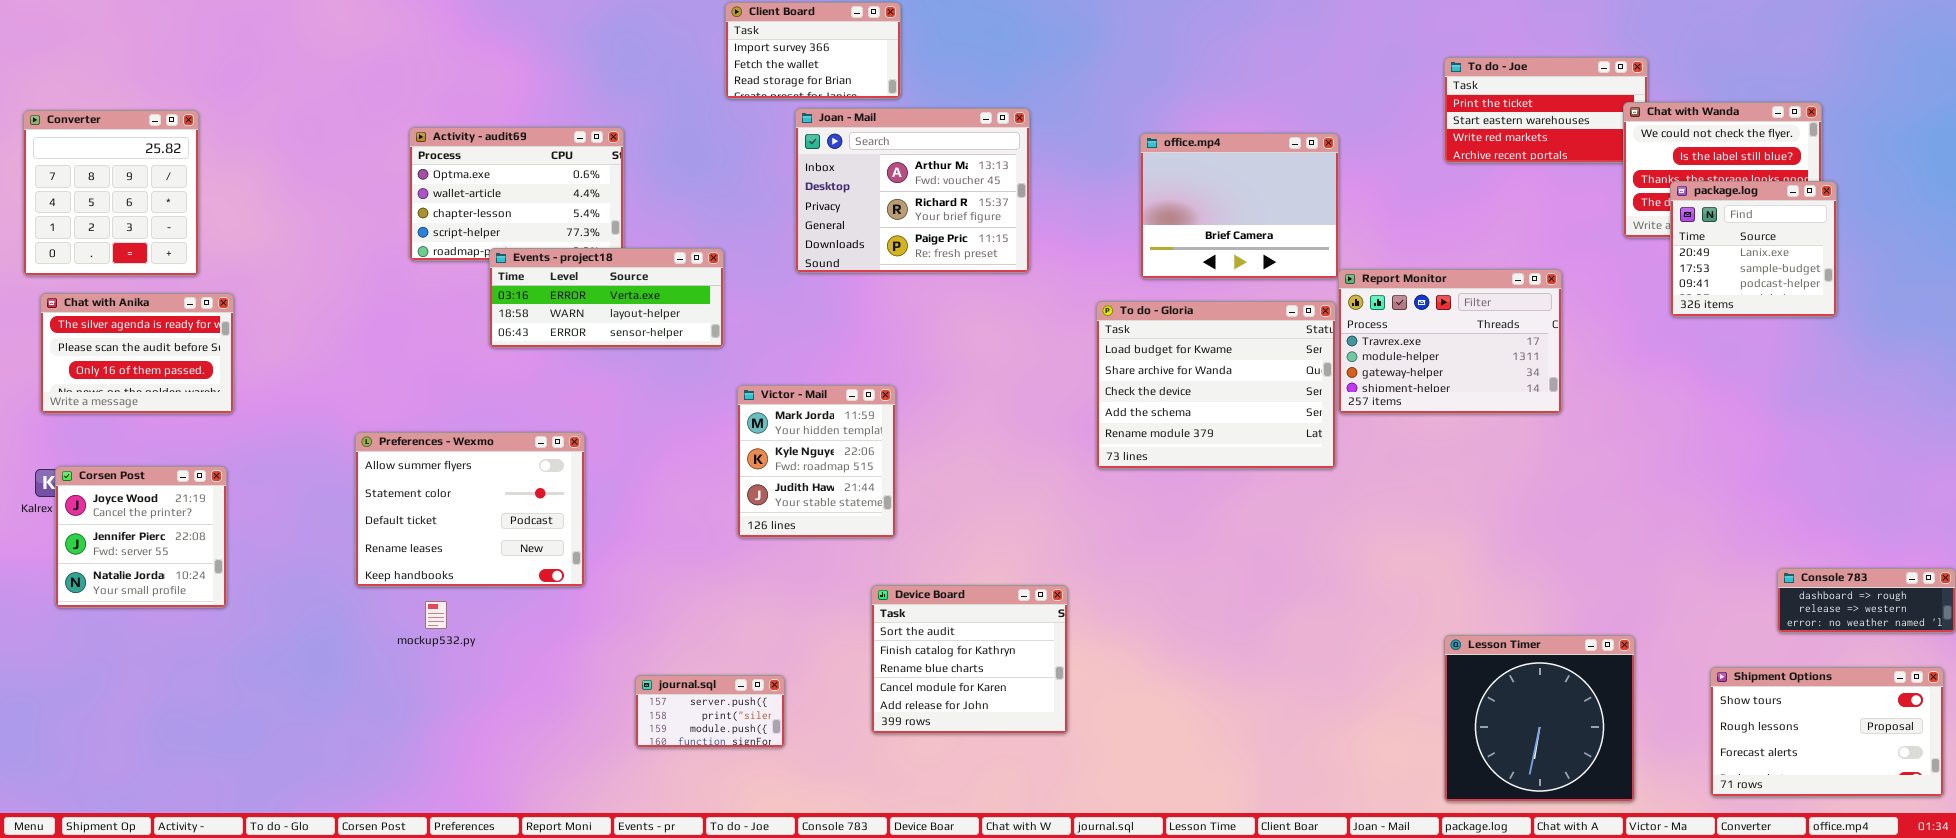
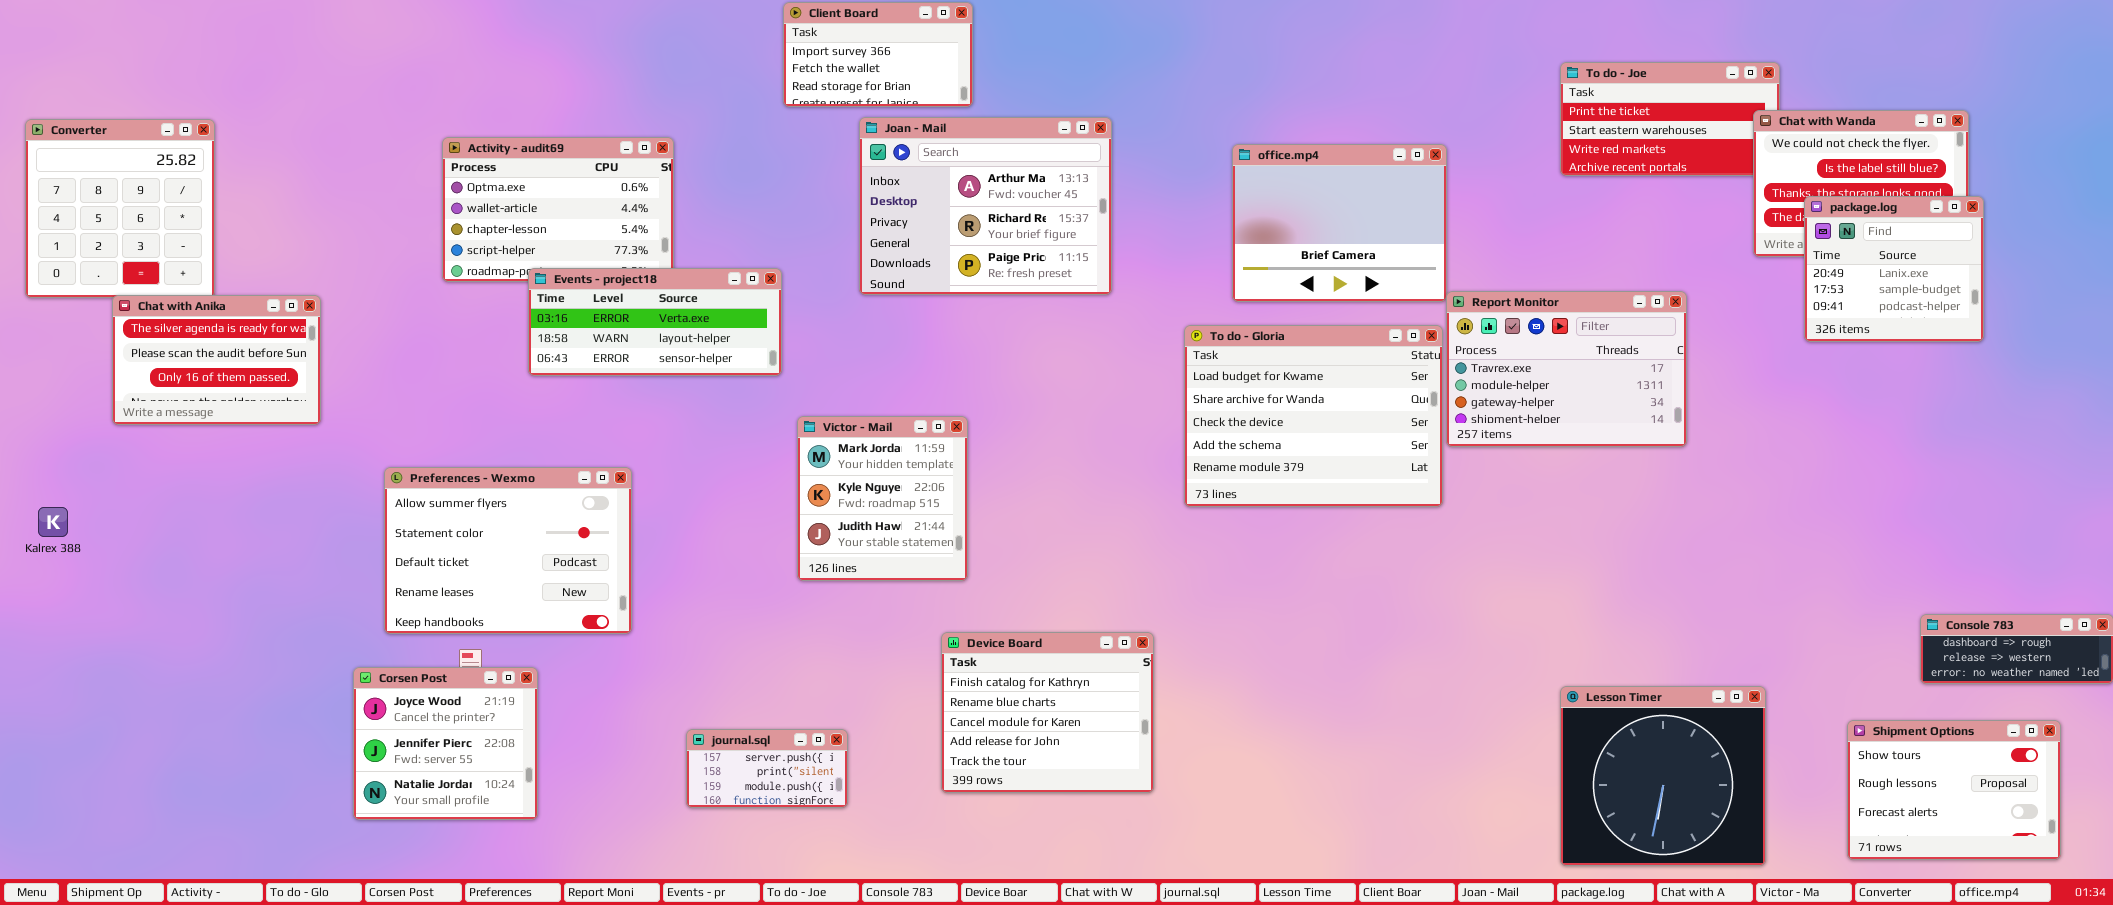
Chat with Anika: [40,293,234,414] -> [112,295,321,425], moved
Corsen Post: [55,466,227,608] -> [353,667,538,820], moved
Device Board: [871,585,1068,734] -> [941,632,1154,793], scrolled down 1 row
Shipment Options: [1710,667,1944,797] -> [1847,720,2061,860], resized

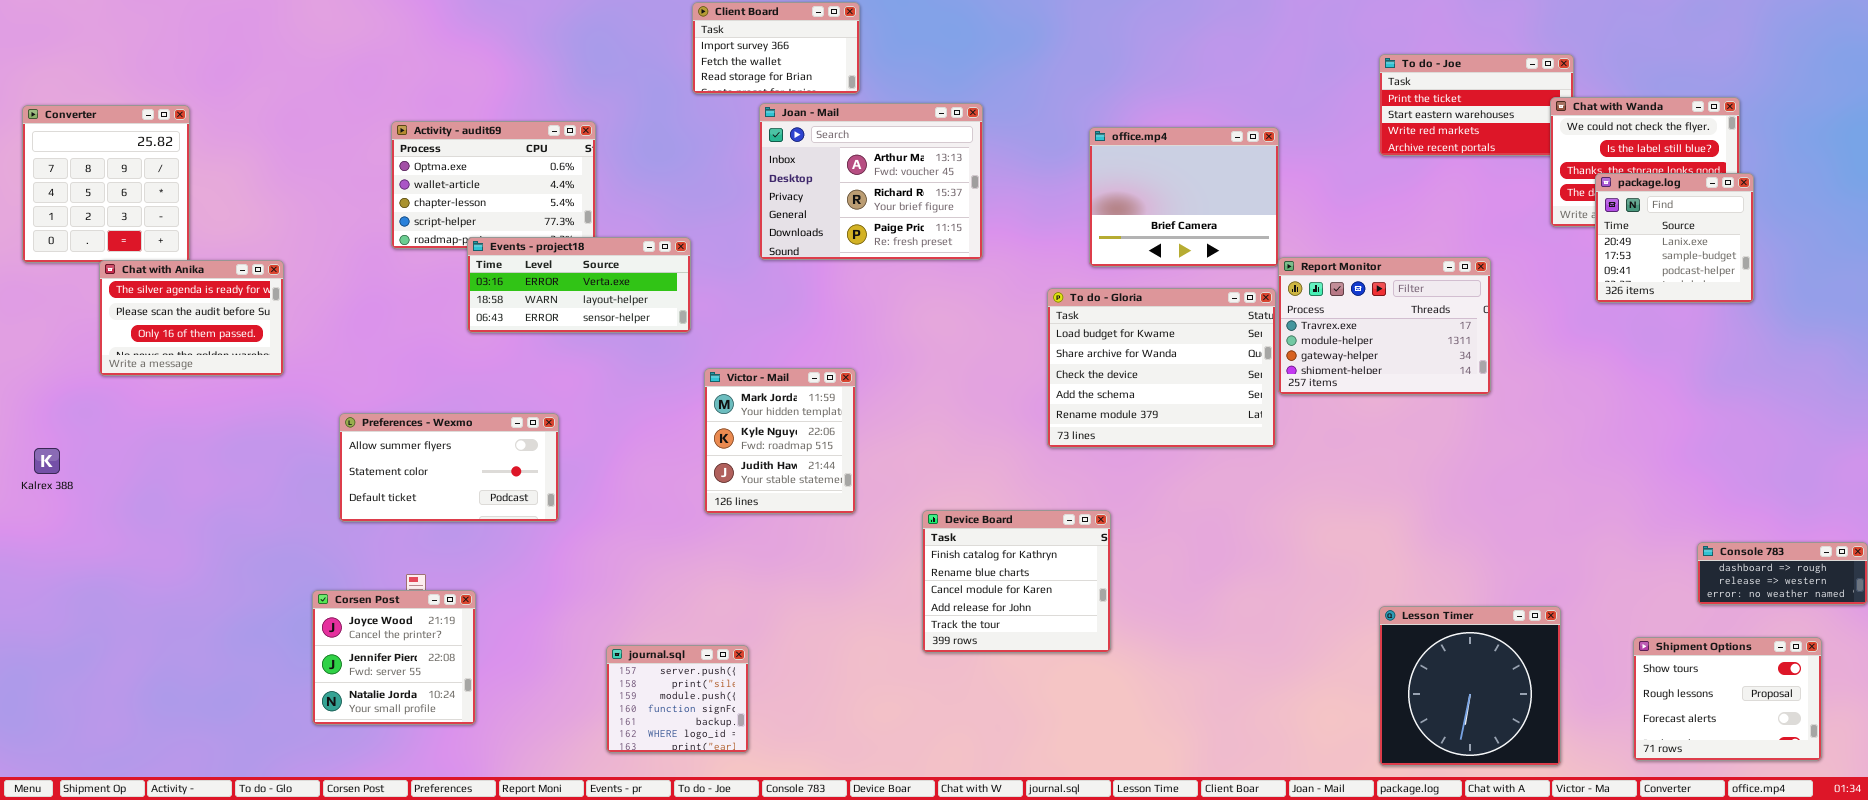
Preferences - Wexmo: [384,467,632,634] -> [339,413,559,522], resized
Device Board: [941,632,1154,793] -> [922,510,1111,653], moved
journal.sql: [686,729,848,808] -> [606,645,749,753], resized

